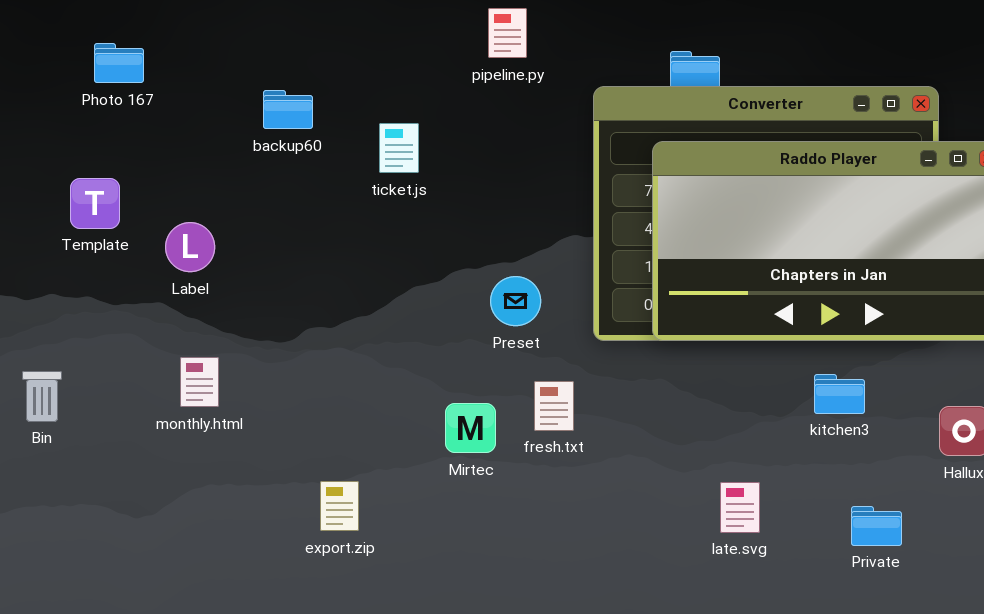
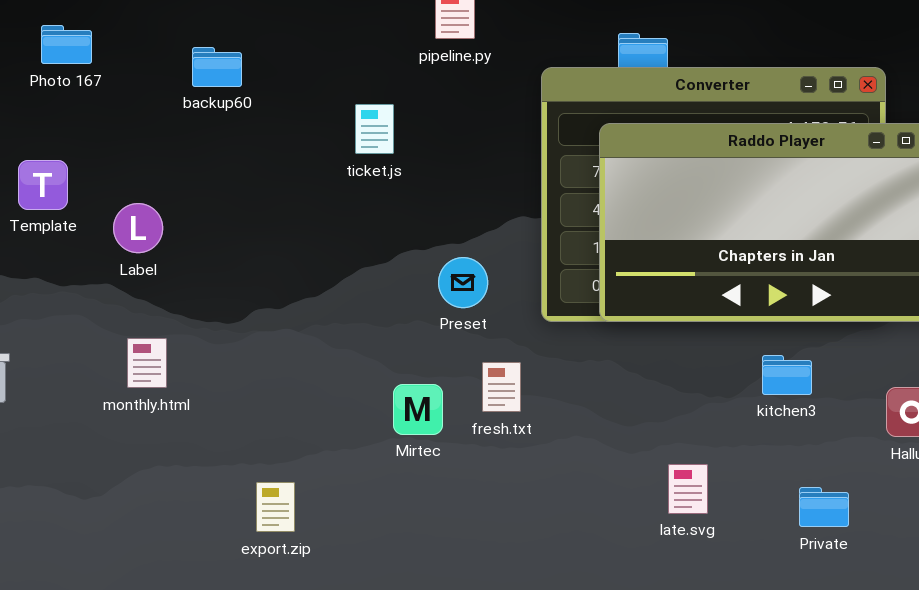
backup60: [263,90,313,129] -> [192,47,242,87], moved
ticket.js: [379,123,419,173] -> [355,104,394,154], moved
export.zip: [320,481,359,531] -> [256,482,295,532], moved

